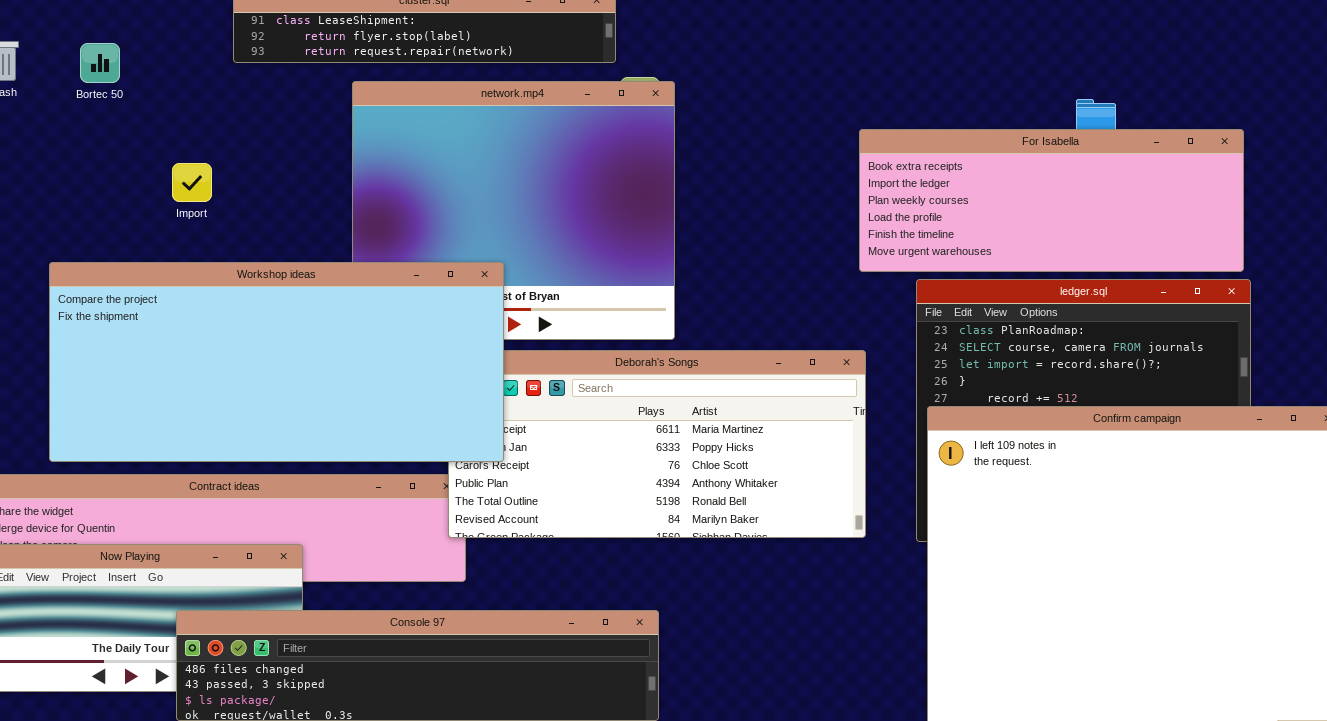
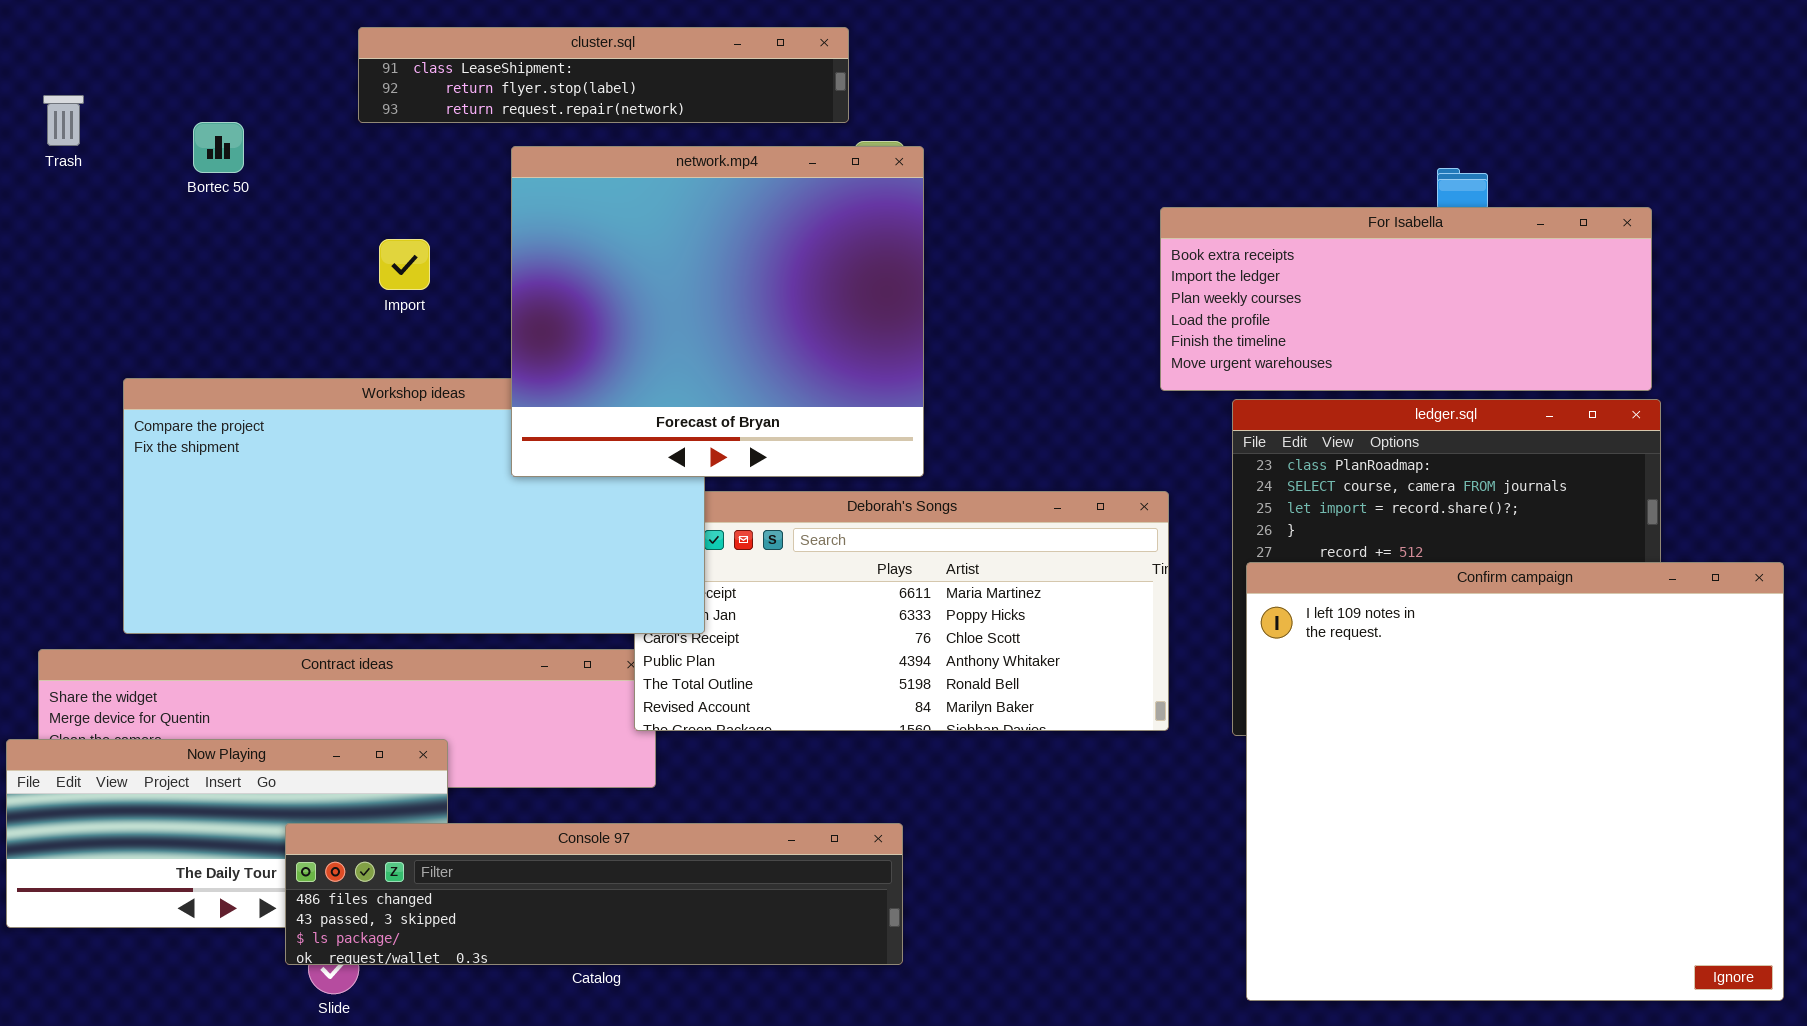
Bortec 50: [80,43,120,83] -> [193,122,244,173], moved
network.mp4: [352,81,675,340] -> [511,146,924,477], raised
Import: [172,163,212,202] -> [379,239,430,290], moved

